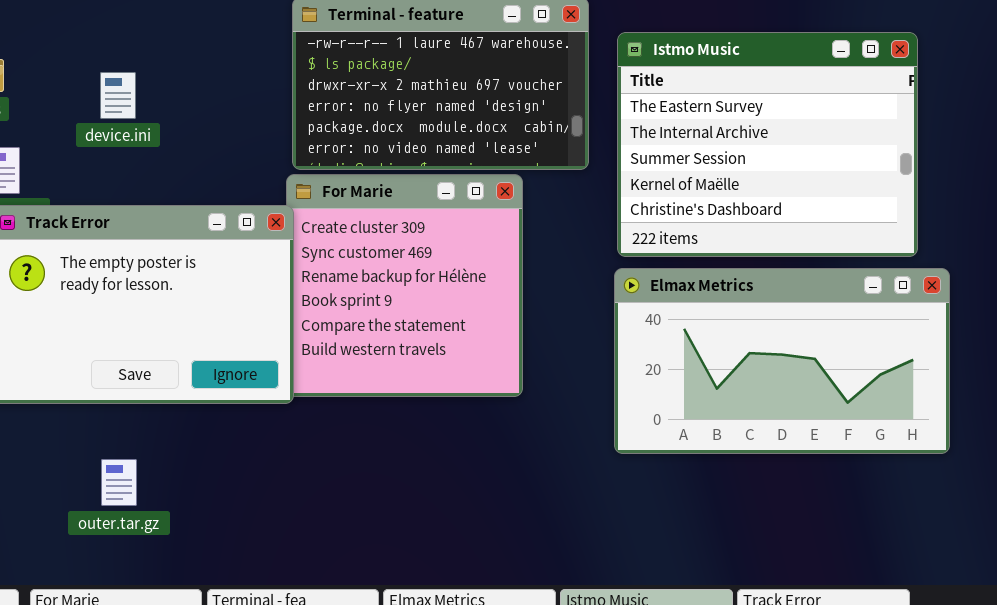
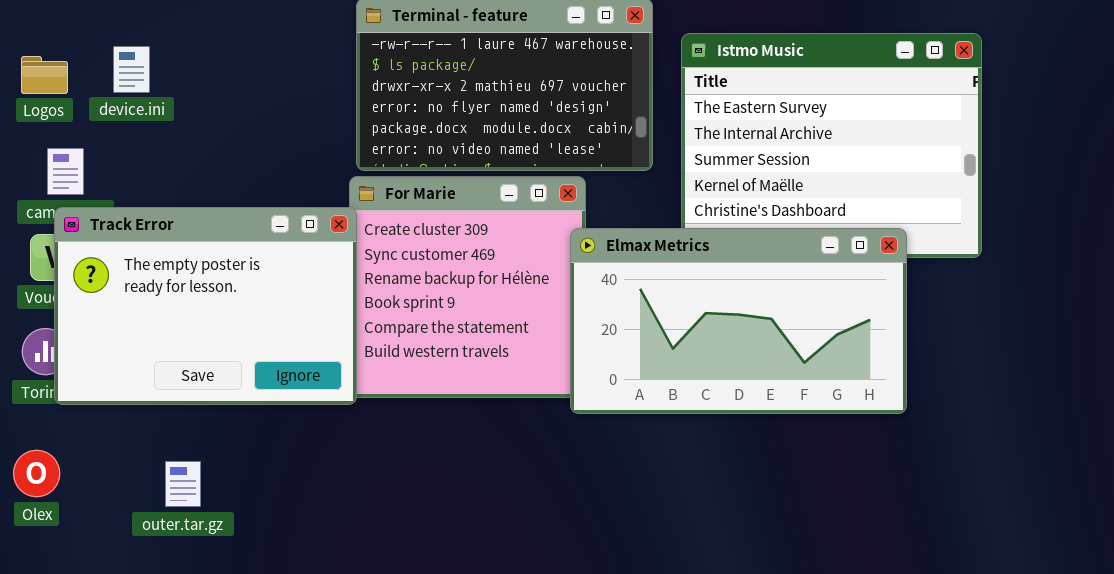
device.ini: [100,72,136,119] -> [113,46,150,93], moved
Elmax Metrics: [614,268,950,454] -> [570,228,907,414], moved

